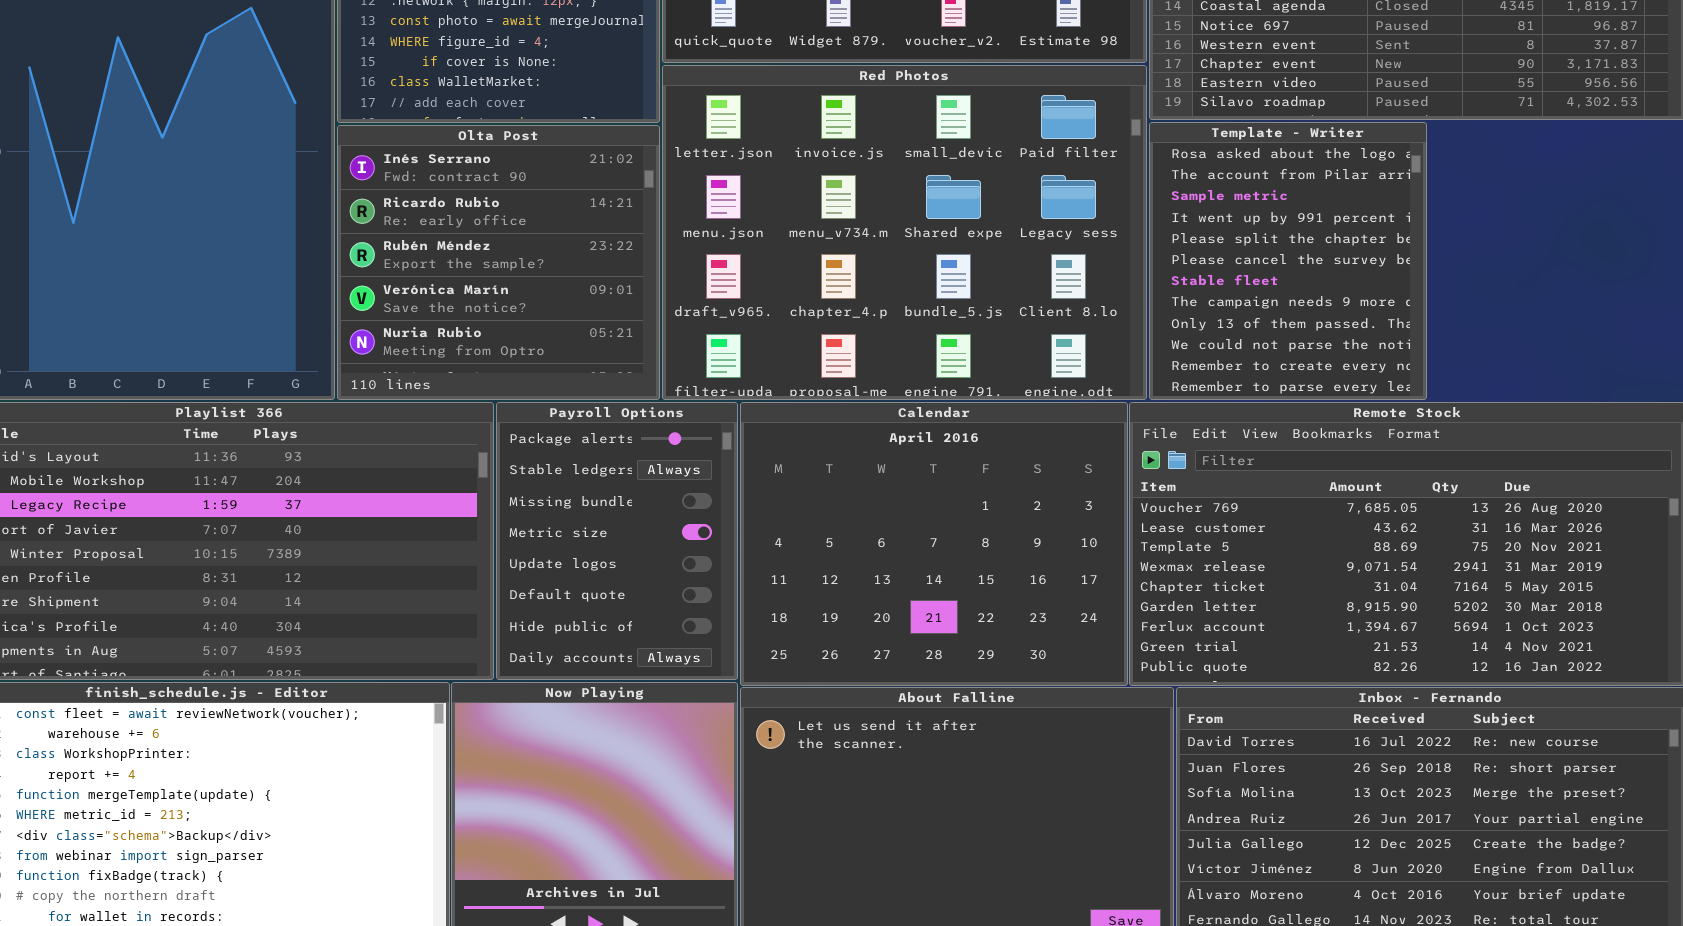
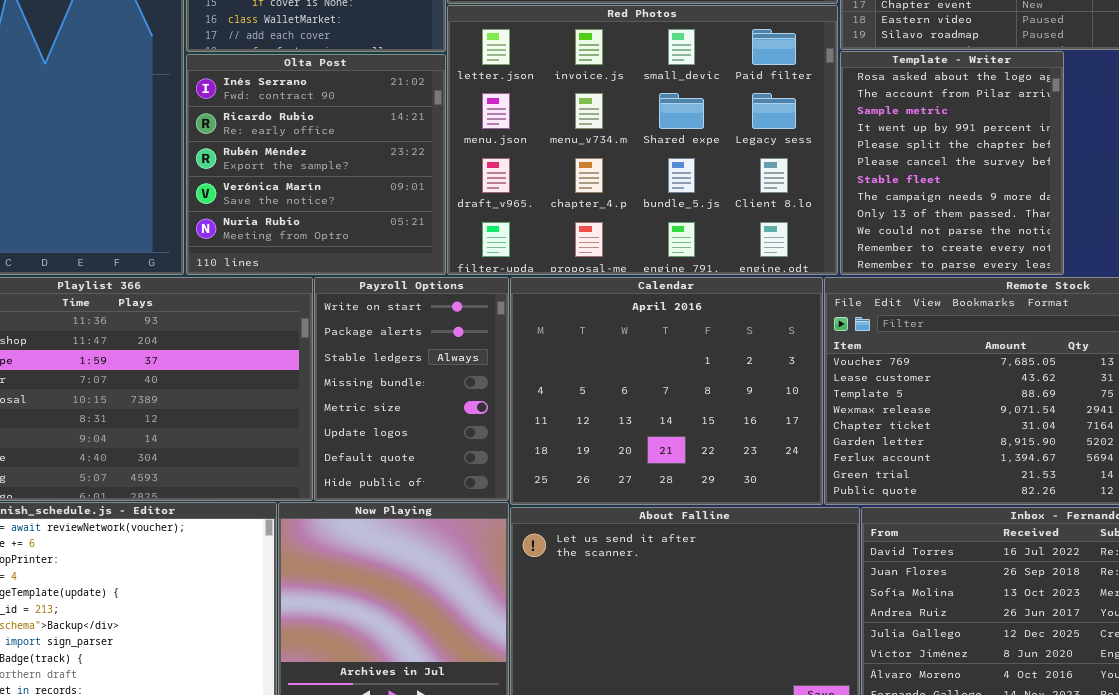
Payroll Options: [496,402,738,680] -> [314,277,509,501], scrolled up 1 row

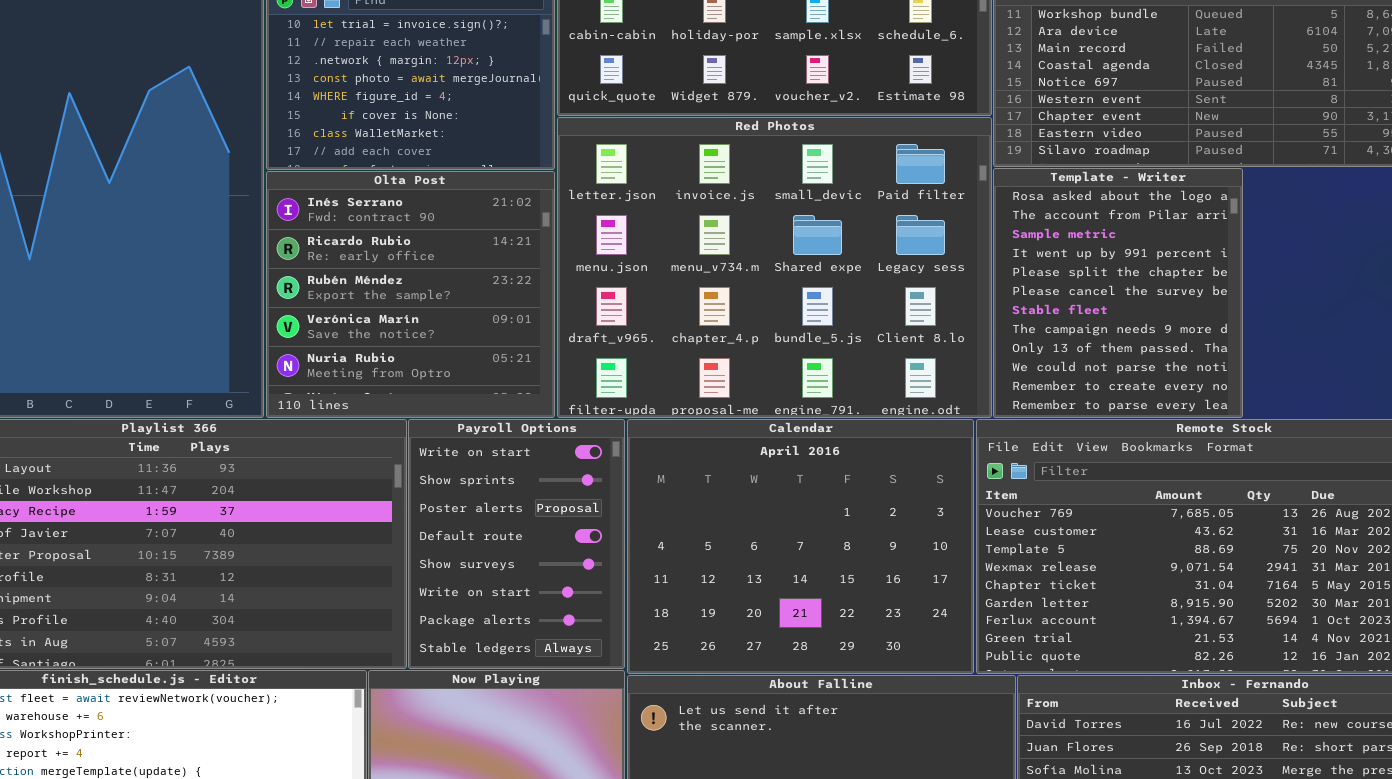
Payroll Options: [314,277,509,501] -> [408,419,625,669], scrolled up 5 rows

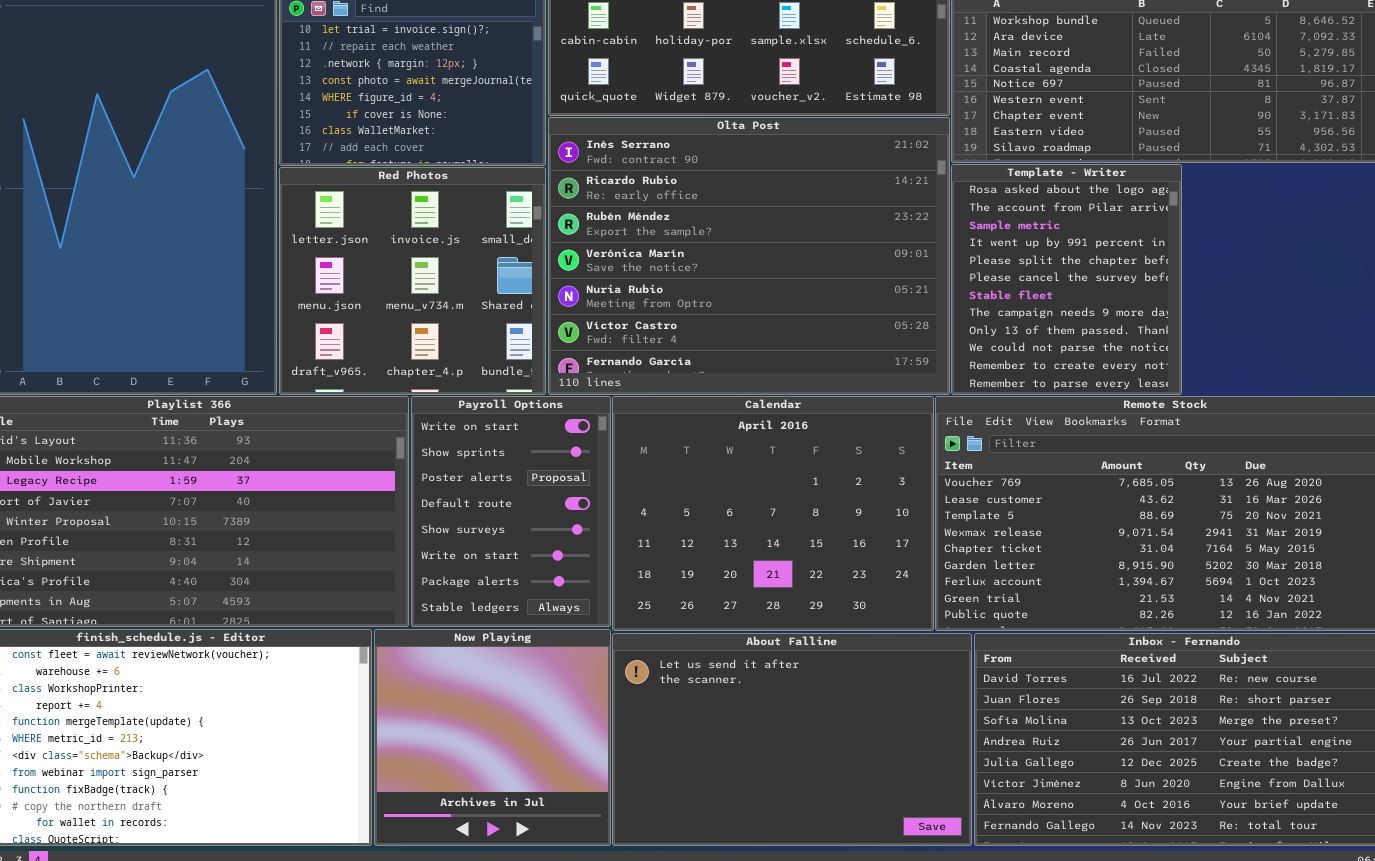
Red Photos: [557,117,992,418] -> [279,167,546,395], moved, resized
Olta Post: [266,171,555,418] -> [548,117,950,395], moved, resized

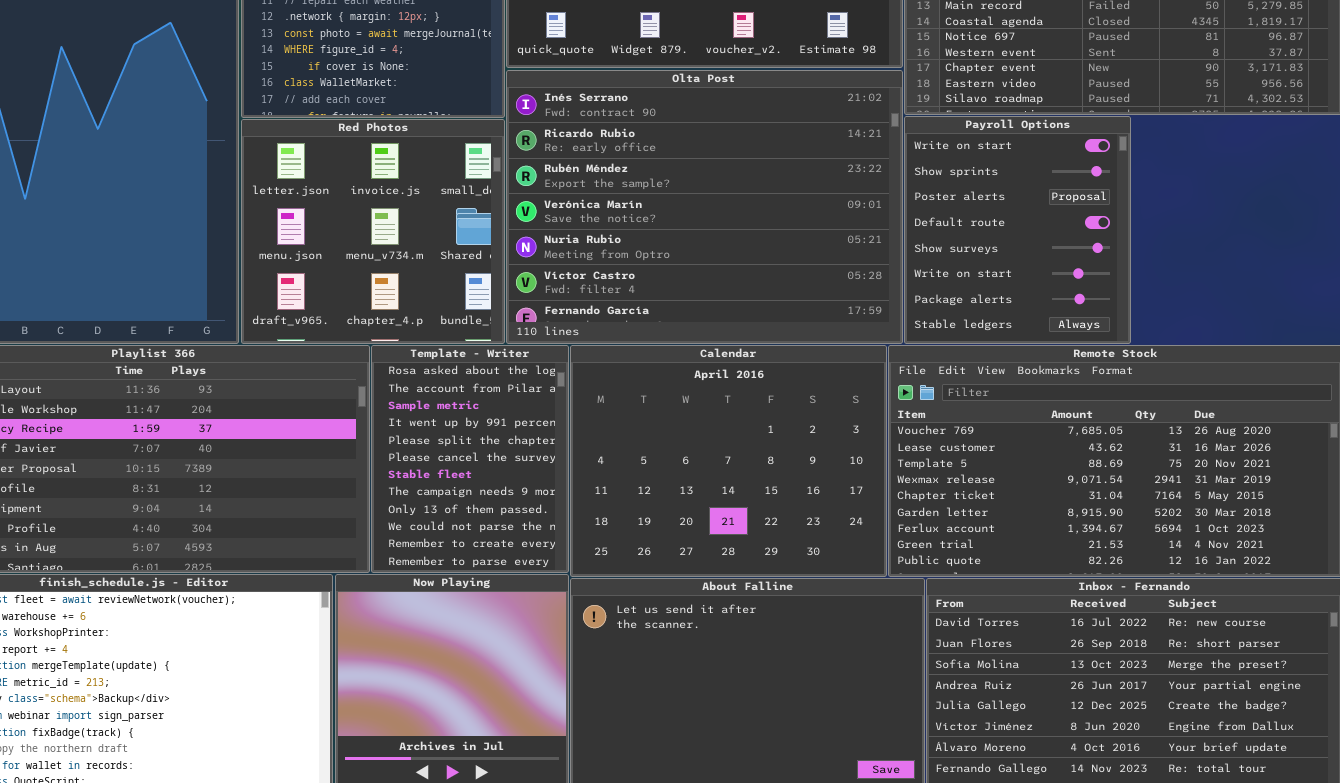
Template - Writer: [951,164,1182,395] -> [371,345,569,573], moved, resized
Payroll Options: [411,396,611,627] -> [904,116,1131,344], moved, resized

